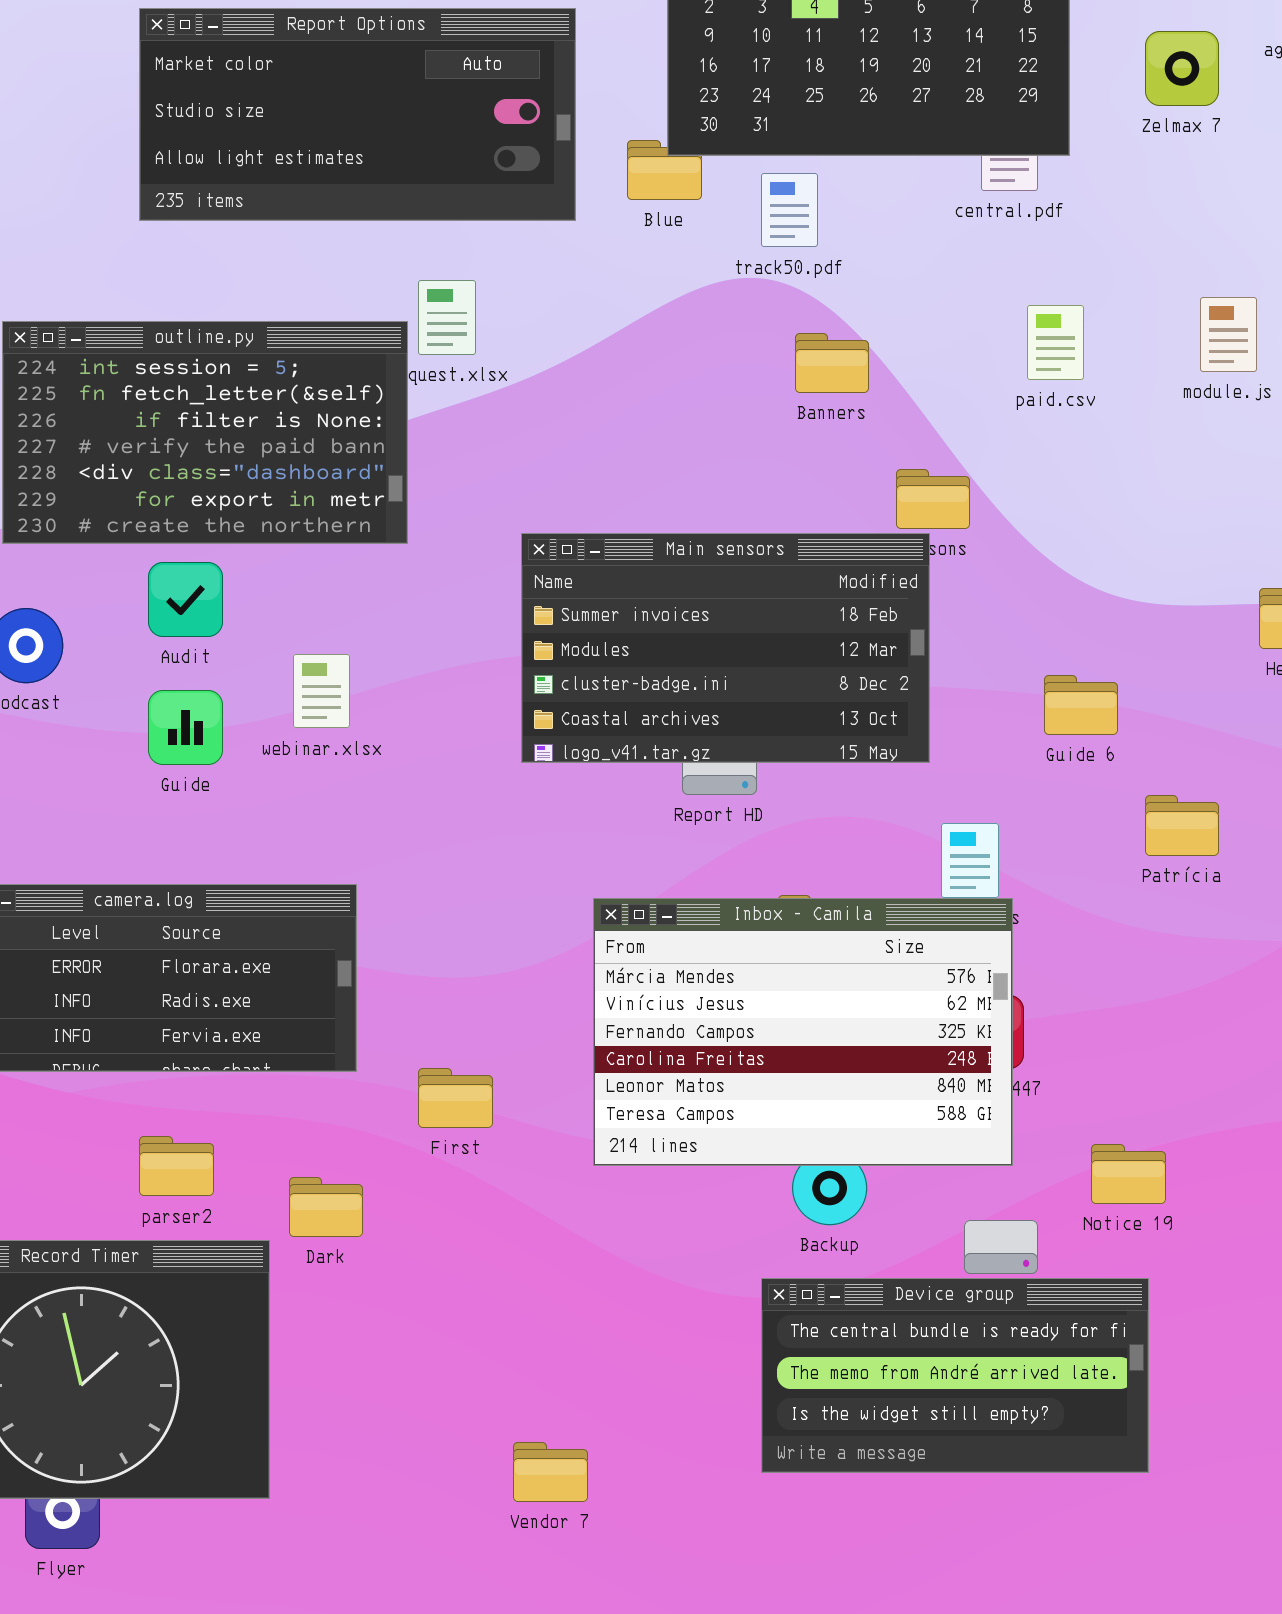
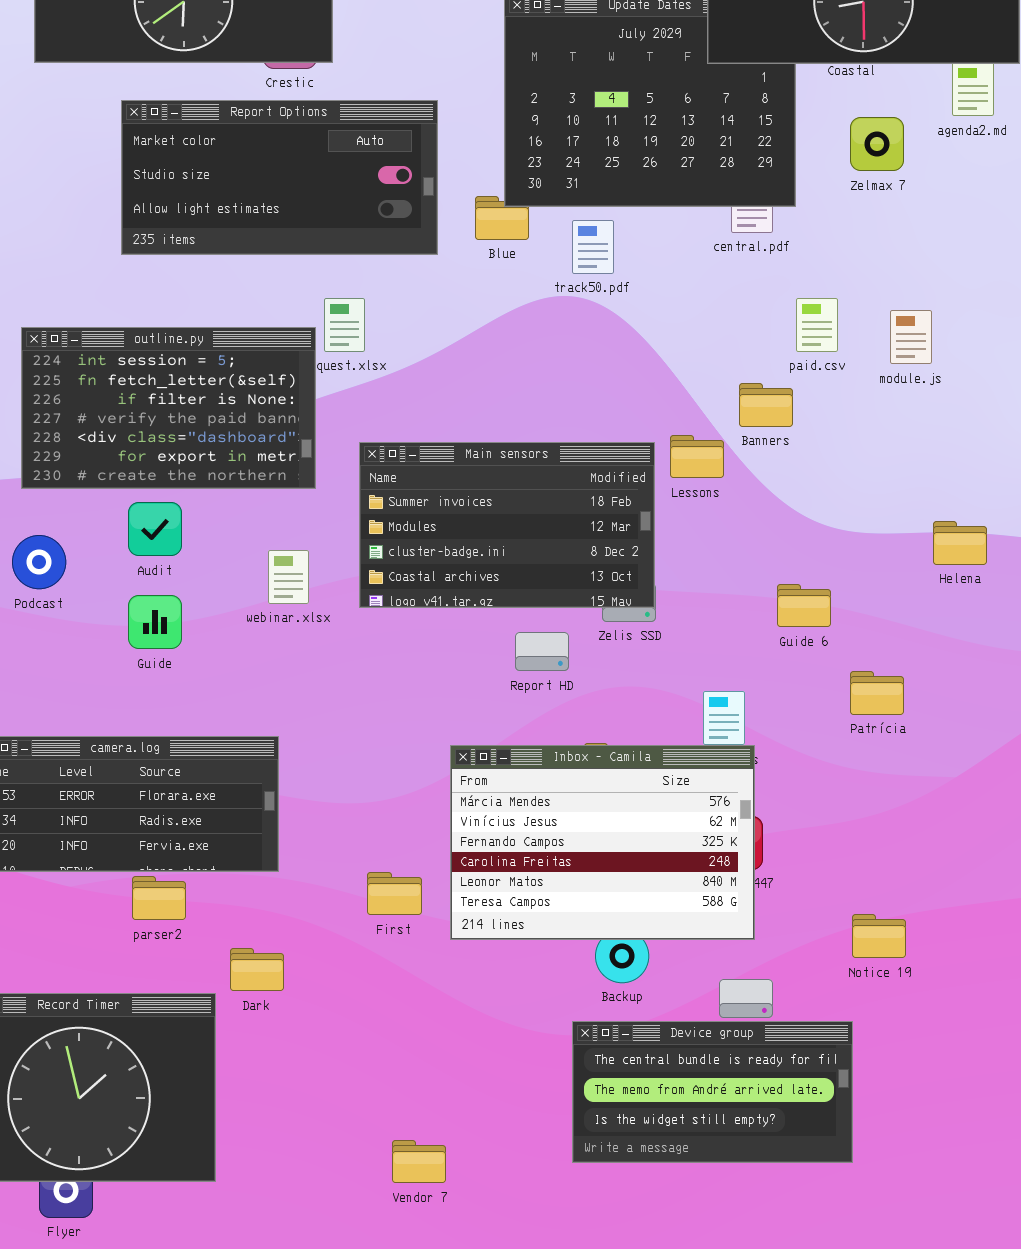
paid.csv: [1027,305,1084,380] -> [796,298,838,352], moved
Banners: [795,333,869,393] -> [739,383,793,427], moved
Main sensors: [521,533,930,763] -> [359,442,655,608], moved
webinar.xlsx: [293,654,350,728] -> [268,550,309,604], moved
First: [418,1068,493,1128] -> [367,872,422,915], moved
parser2: [139,1136,214,1196] -> [132,876,186,920], moved
Notice 19: [1091,1144,1166,1204] -> [852,914,906,958], moved

